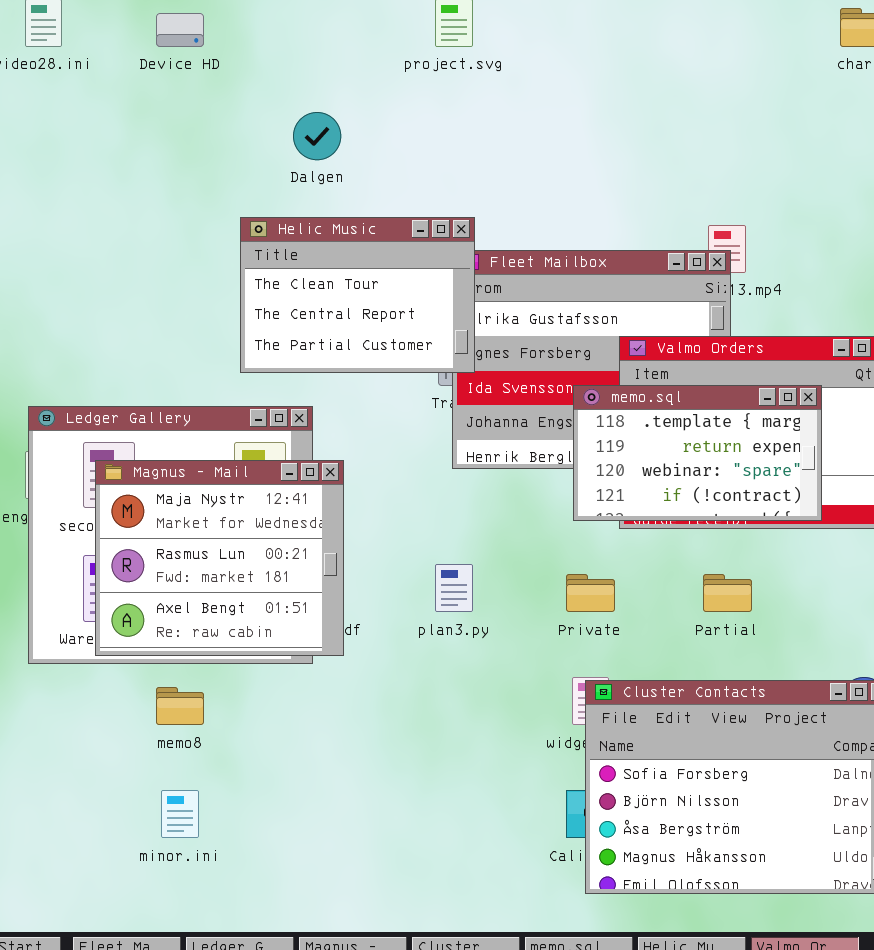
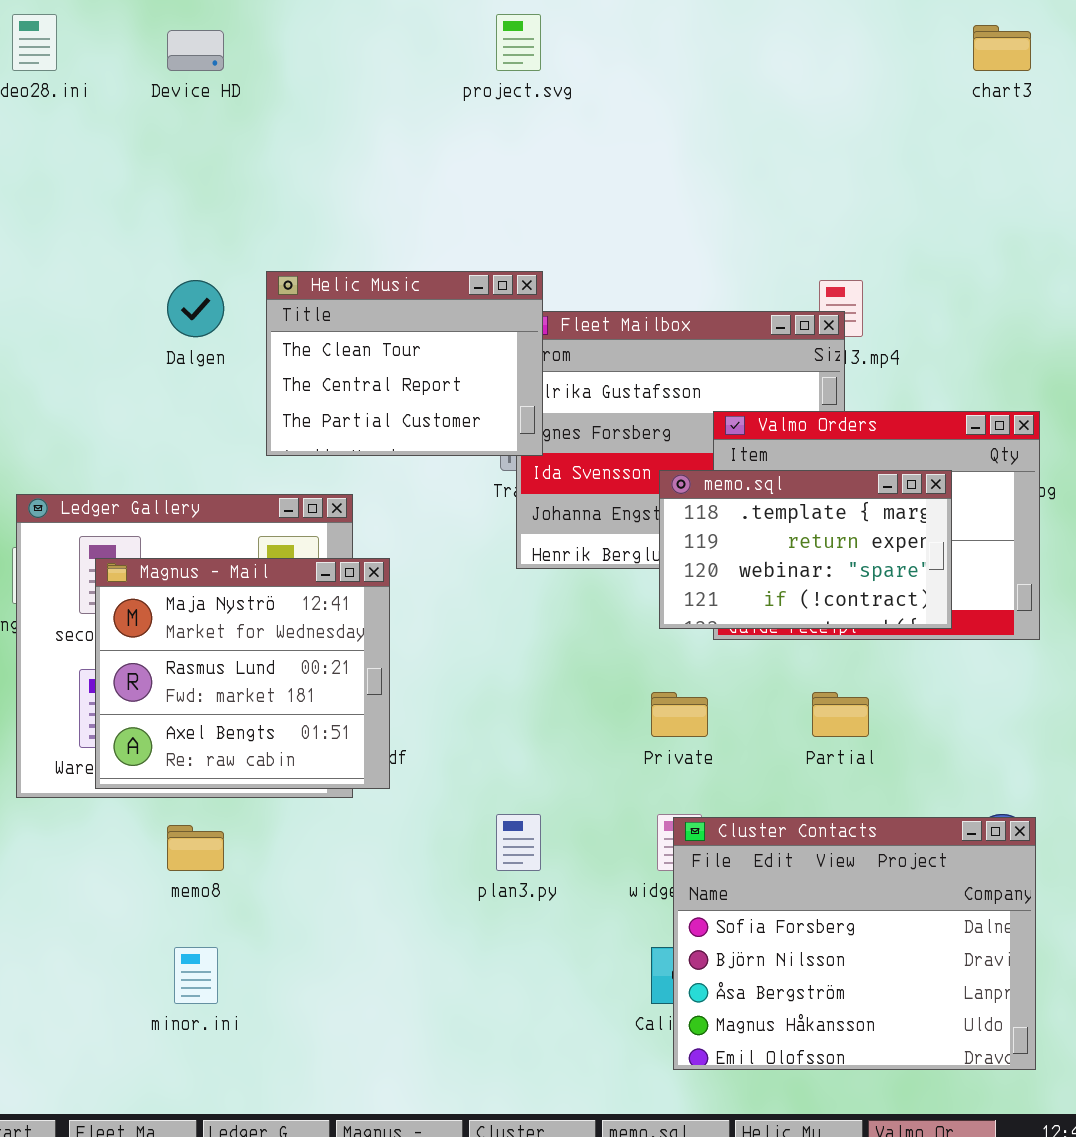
Dalgen: [293,112,341,160] -> [167,280,224,337], moved
plan3.py: [435,564,473,612] -> [496,814,541,871], moved

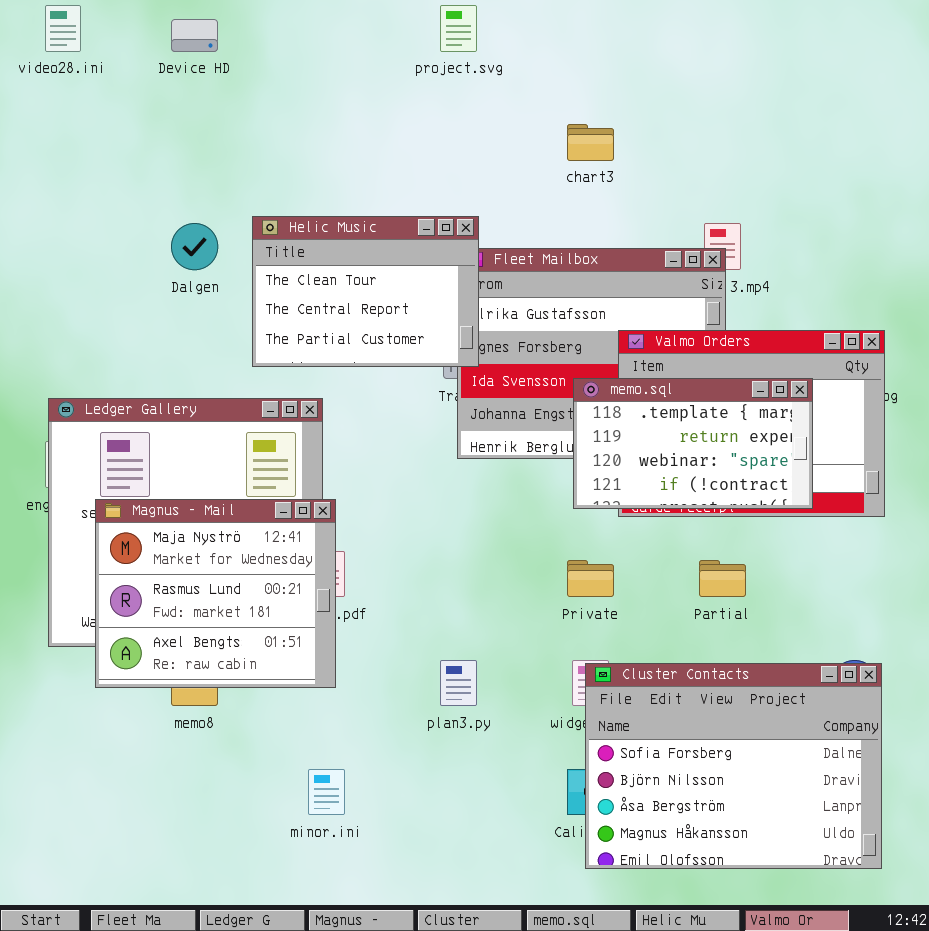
chart3: [973,25,1031,71] -> [567,124,614,161], moved
Magnus - Mail: [95,558,390,789] -> [95,499,336,688], moved
minor.ini: [174,947,218,1004] -> [308,769,345,815], moved

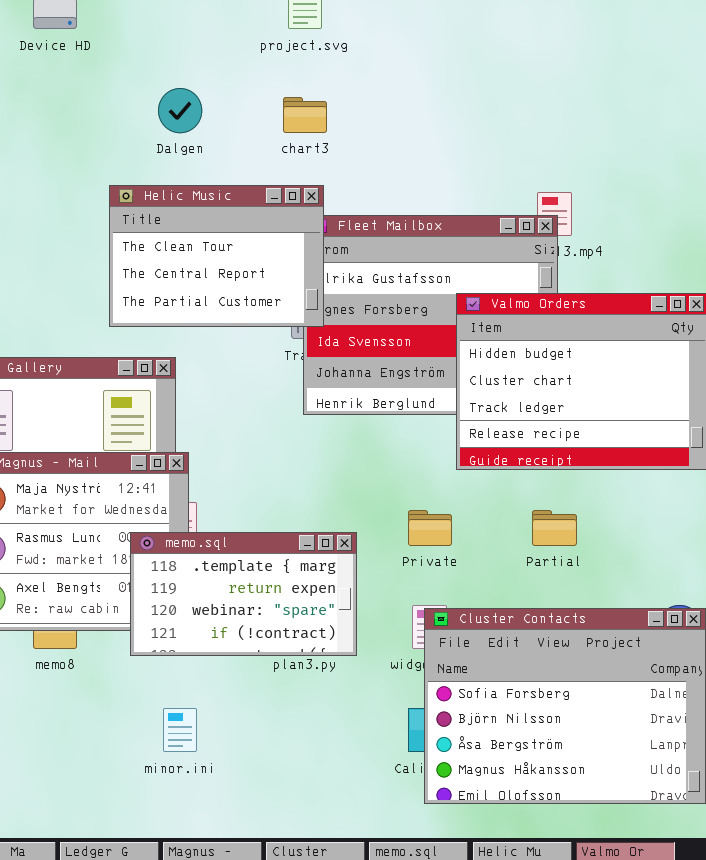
chart3: [567,124,614,161] -> [283,97,327,133], moved
Dalgen: [171,223,218,270] -> [158,88,202,133], moved
memo.sql: [573,378,813,509] -> [130,532,357,656], moved

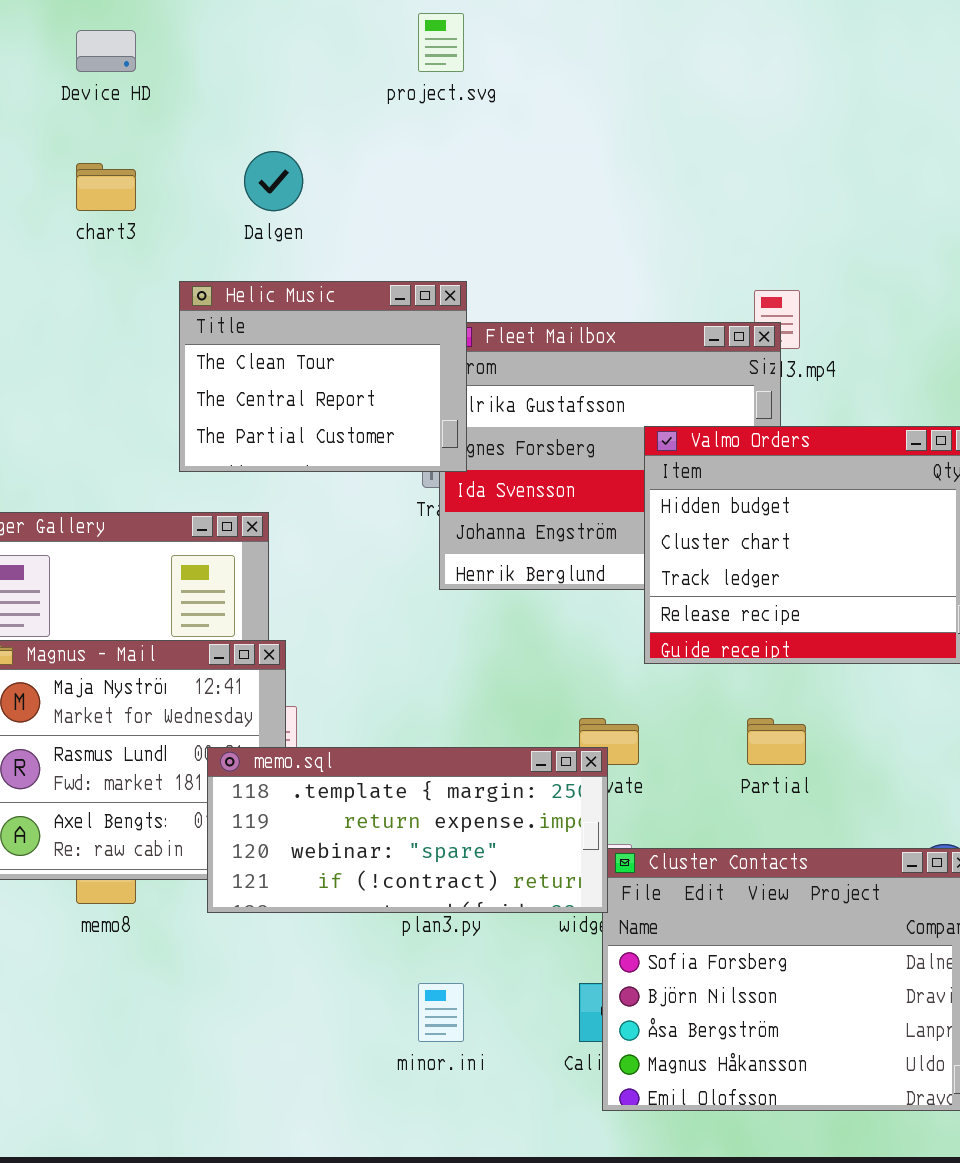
chart3: [283,97,327,133] -> [76,163,136,211], moved
memo.sql: [130,532,357,656] -> [207,747,608,913], resized
minor.ini: [163,708,197,752] -> [418,983,464,1042], moved

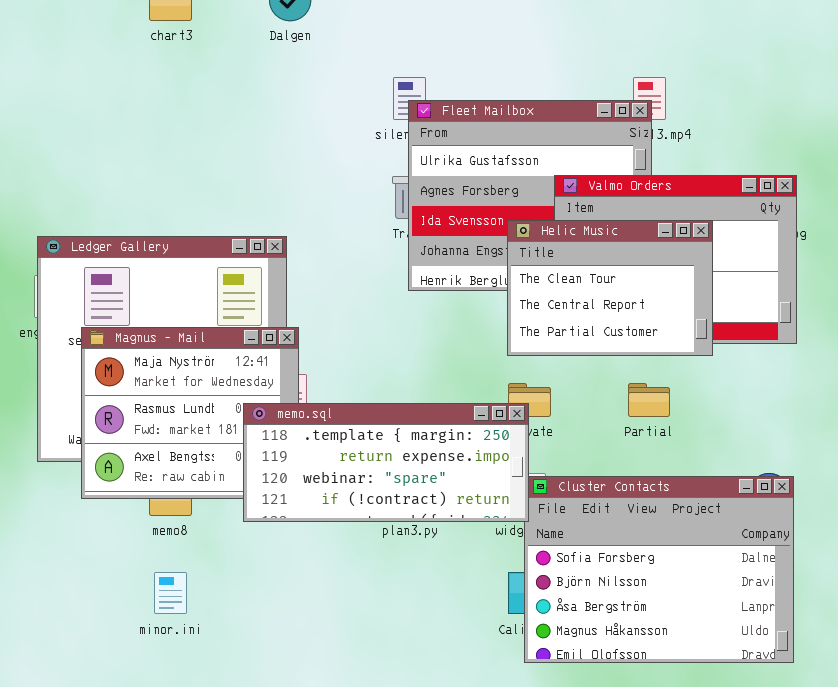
Helic Music: [179,281,467,472] -> [507,220,713,356], moved
minor.ini: [418,983,464,1042] -> [154,572,187,614], moved

